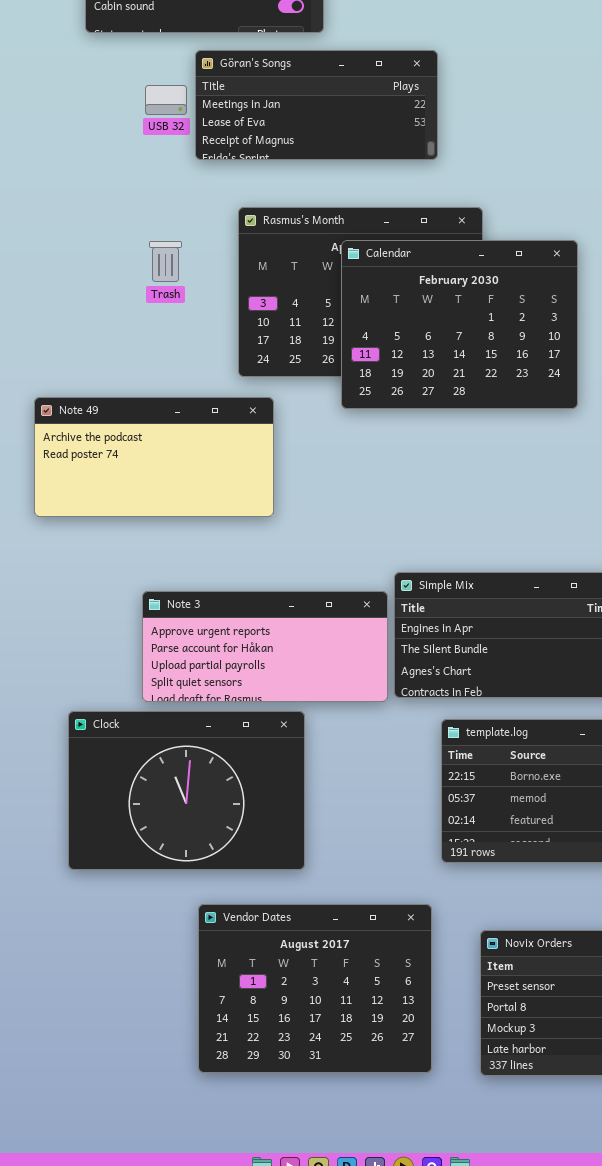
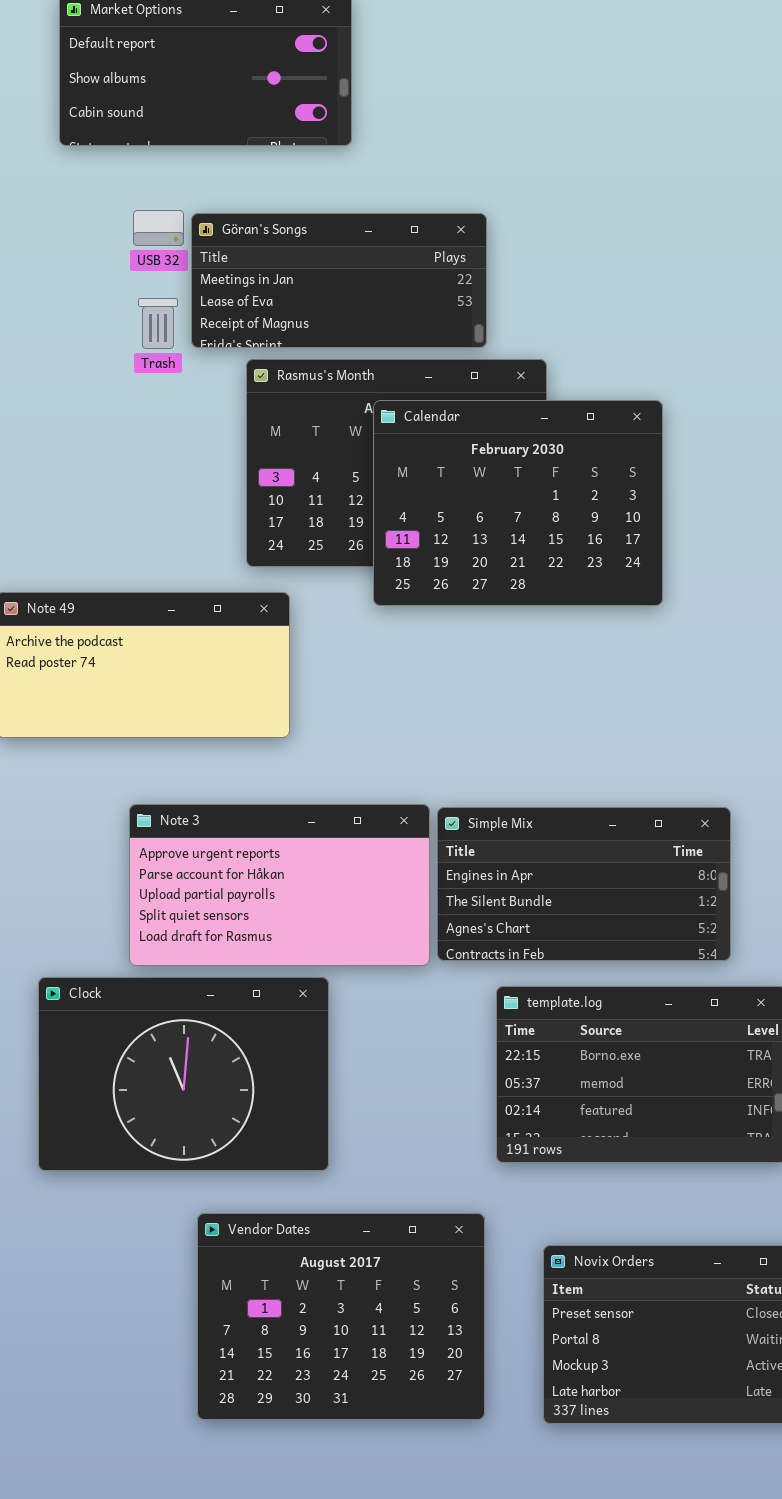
Göran's Songs: [195,50,438,160] -> [191,213,487,348], moved
Trash: [149,241,182,282] -> [138,298,178,349], moved
Note 3: [142,591,388,702] -> [129,804,430,966], resized

